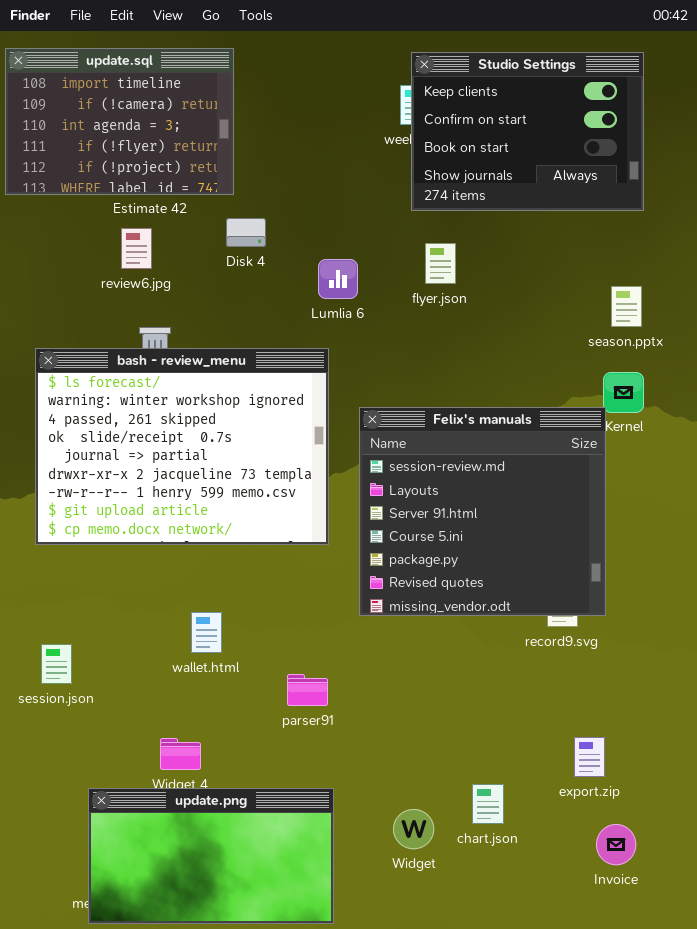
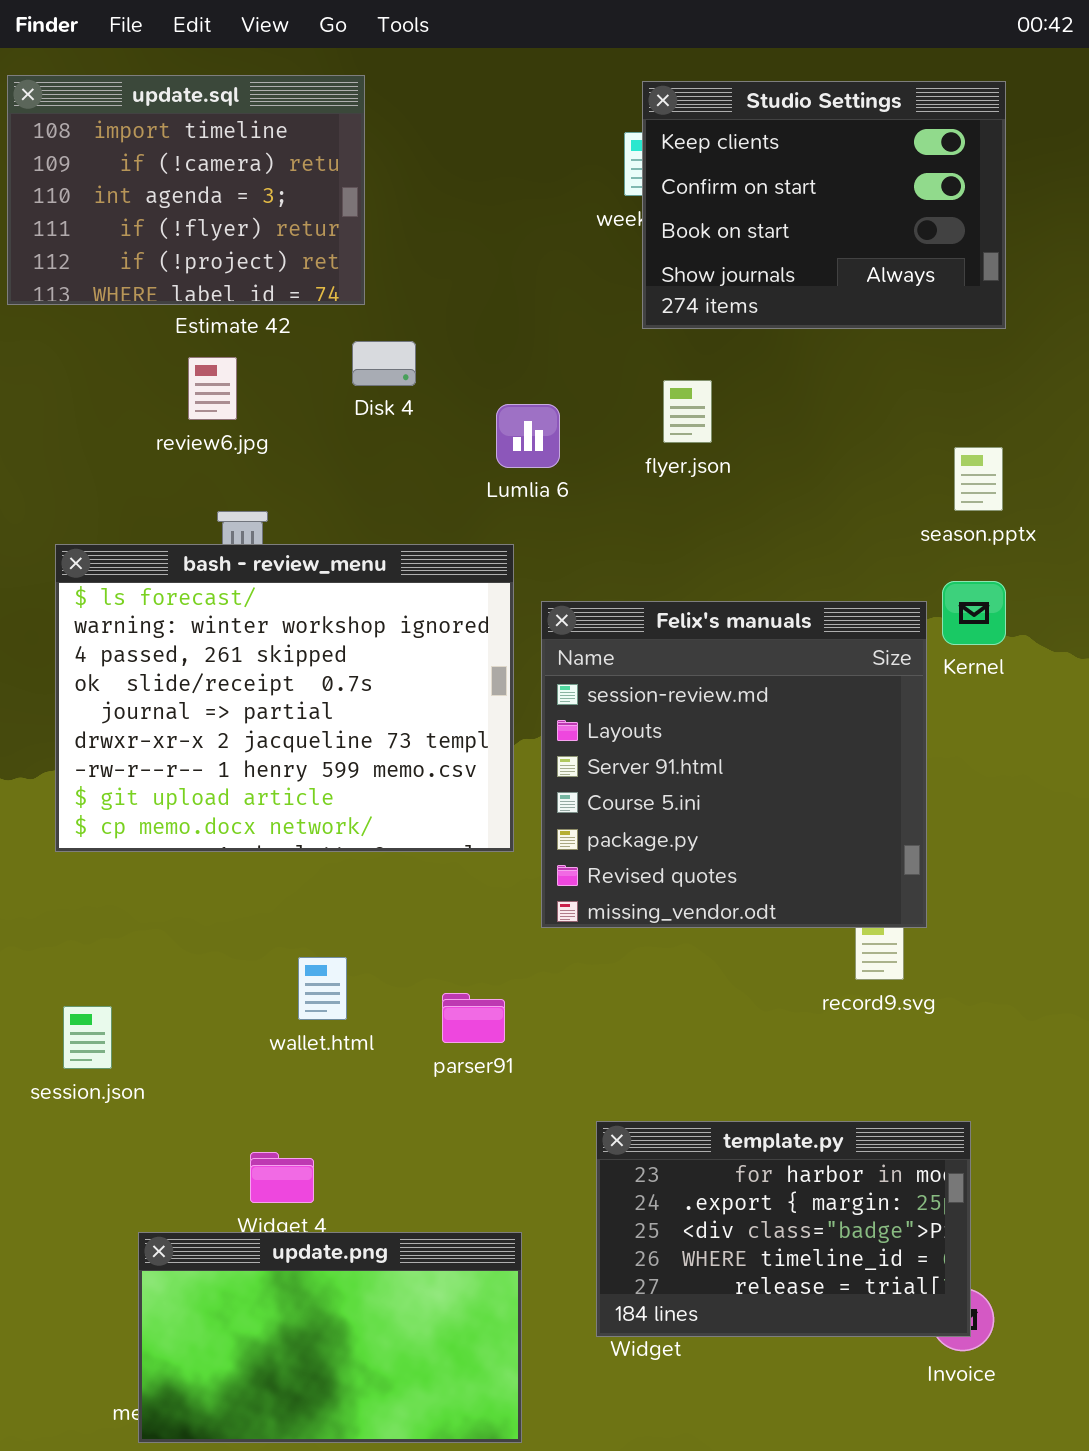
Felix's manuals: [359,407,606,616] -> [541,601,927,928], moved
parser91: [287,674,328,706] -> [442,993,505,1043], moved
template.py: none -> [596,1121,971,1337], opened

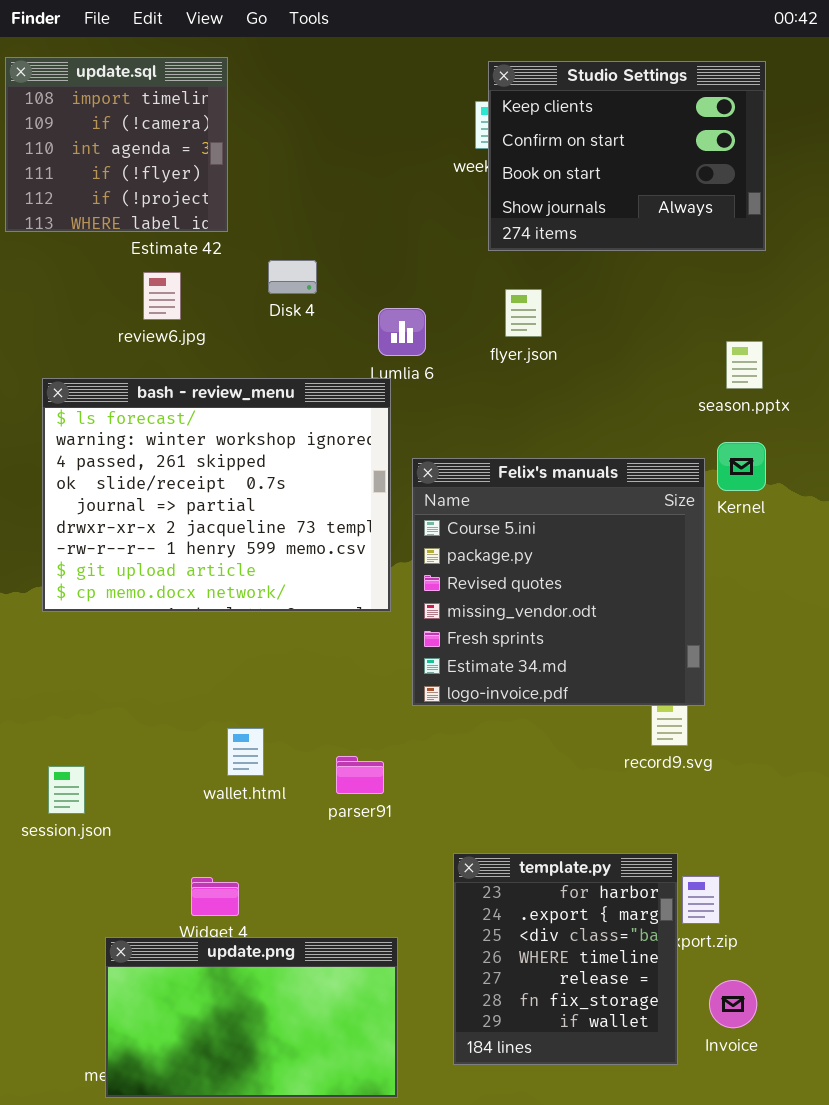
update.sql: [7,75,365,305] -> [5,57,228,232], resized
bash - review_menu: [55,544,514,852] -> [42,378,391,612], moved
Felix's manuals: [541,601,927,928] -> [412,458,705,706], scrolled down 3 rows
template.py: [596,1121,971,1337] -> [453,853,678,1065], resized

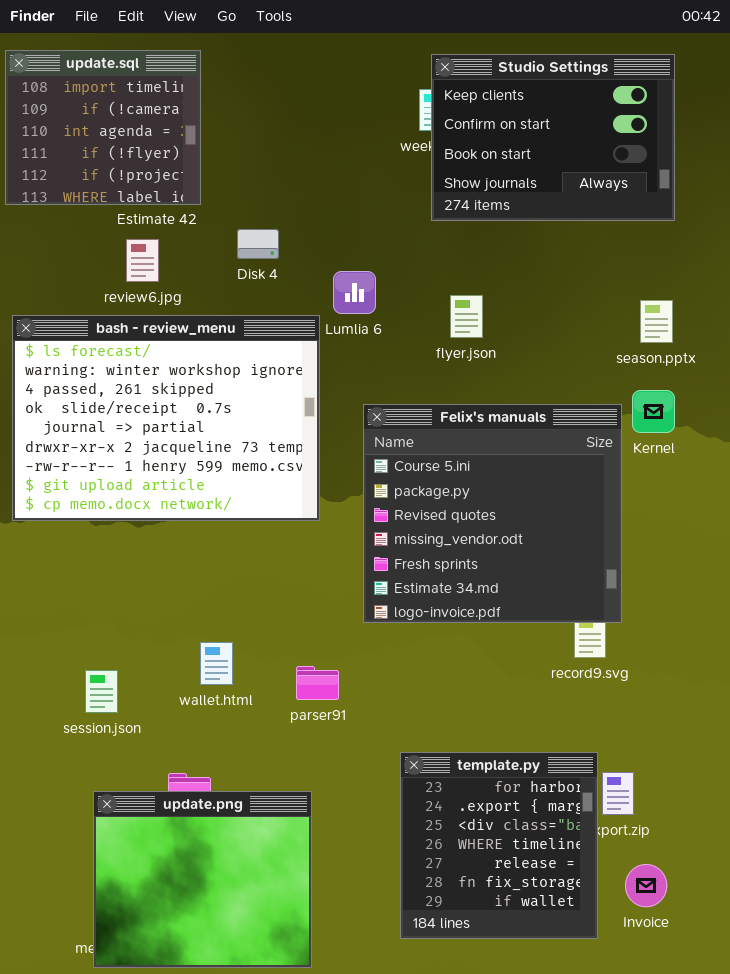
flyer.json: [505,289,542,337] -> [450,295,483,338], moved
bash - review_menu: [42,378,391,612] -> [12,315,320,521], moved
session.json: [48,766,85,814] -> [85,670,118,713], moved
update.png: [105,937,398,1098] -> [93,791,312,968], resized

